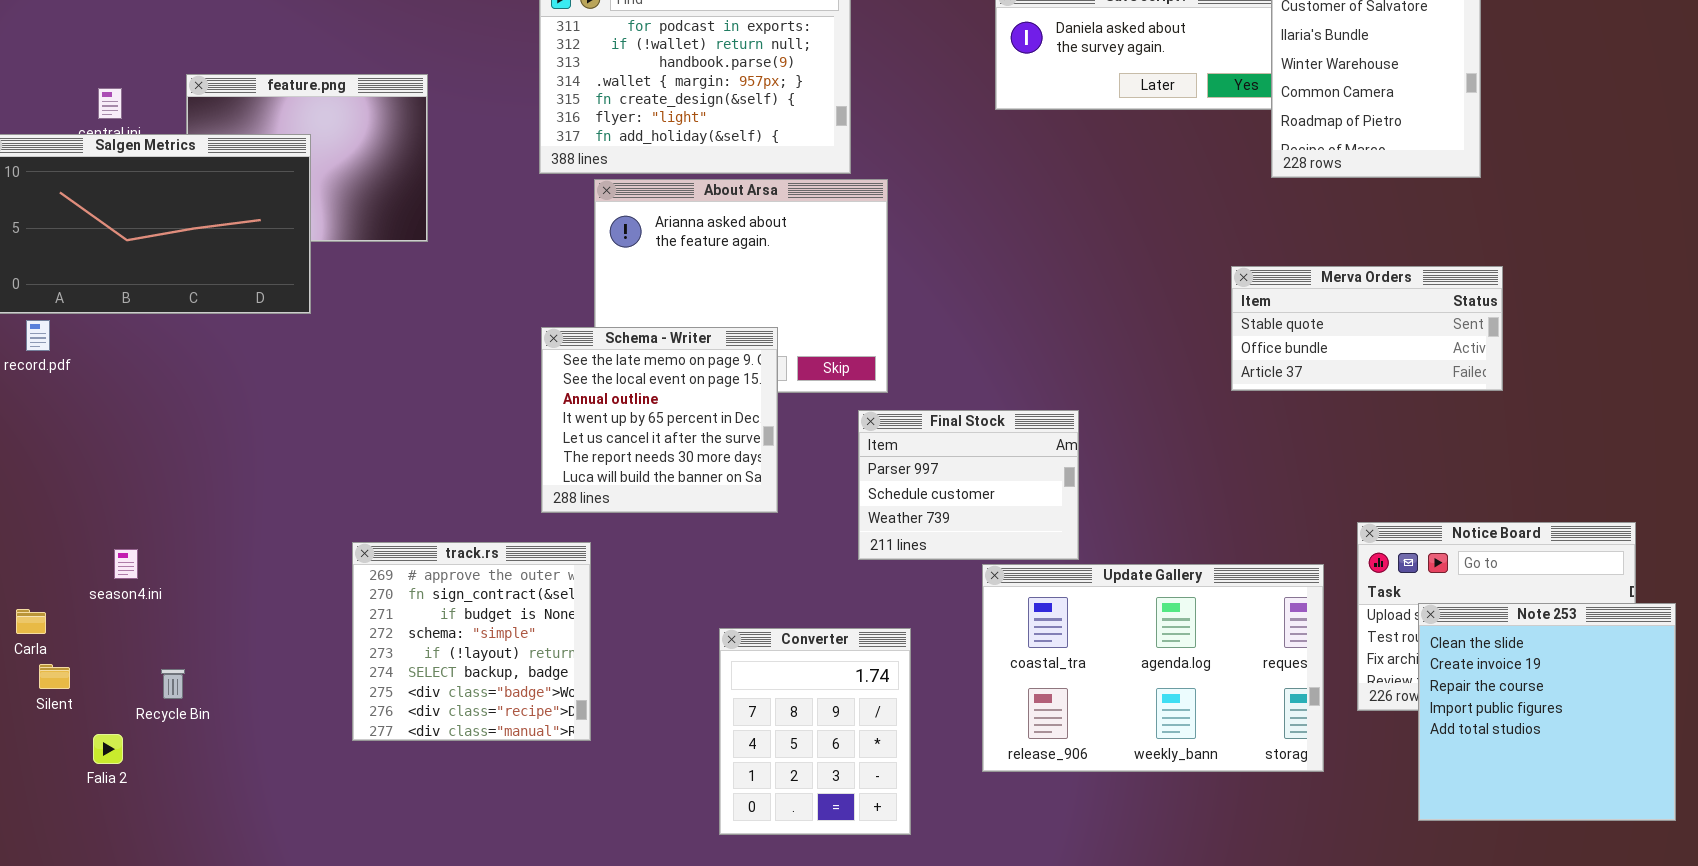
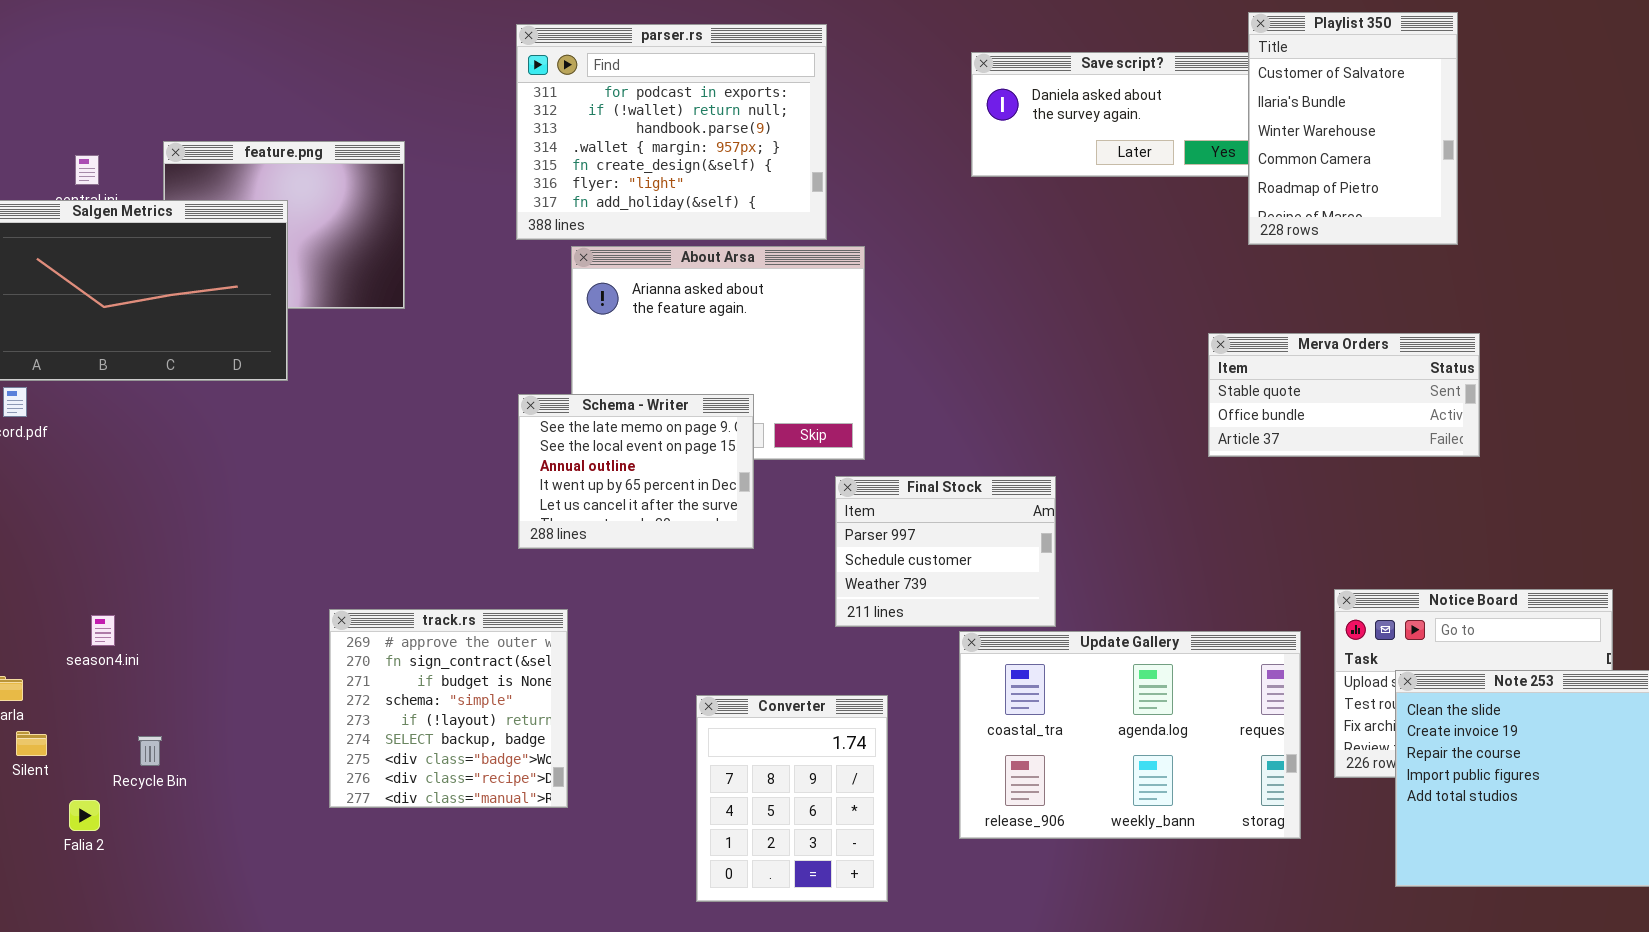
Schema - Writer: [541,327,778,513] -> [518,394,754,549], resized

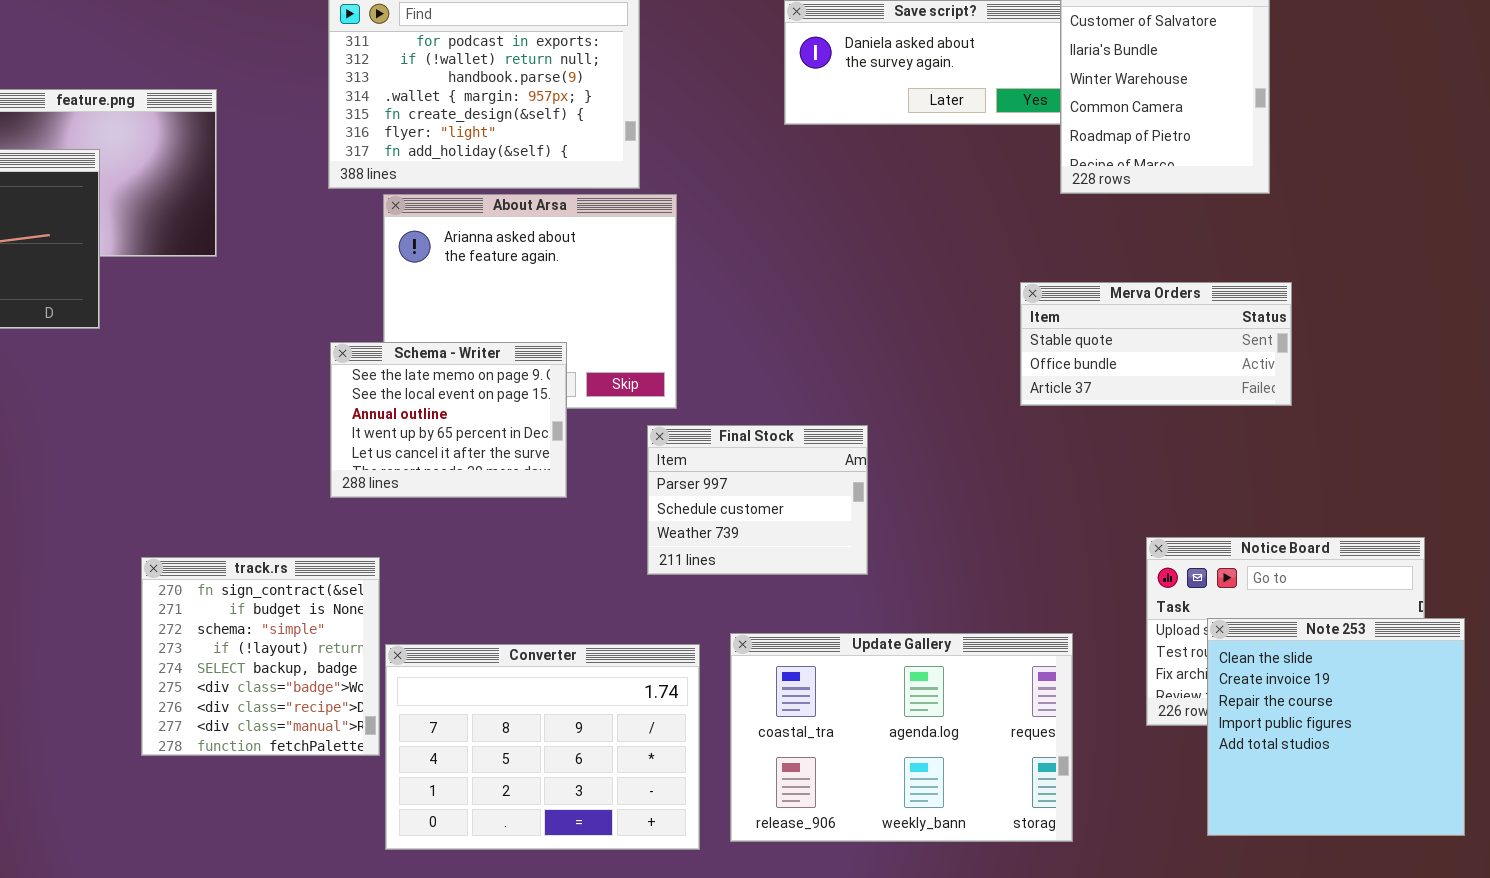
track.rs: [329,609,568,808] -> [141,557,380,756], scrolled down 1 row
Update Gallery: [959,631,1301,839] -> [730,633,1073,842], moved
Converter: [696,695,888,902] -> [385,644,700,850], resized

